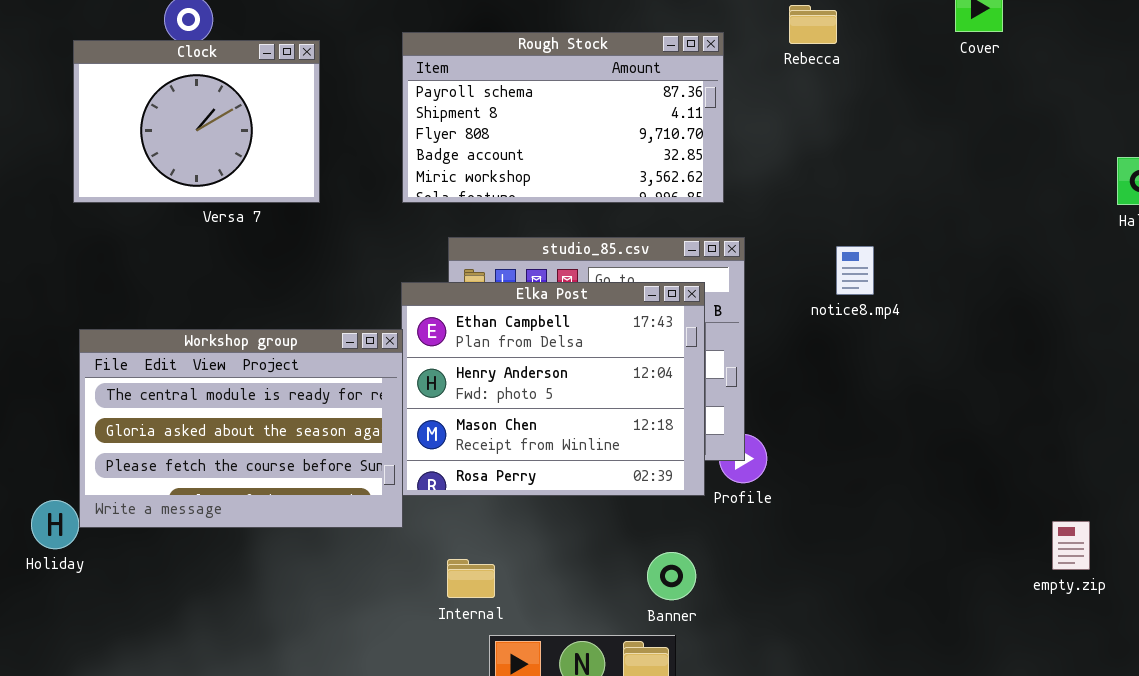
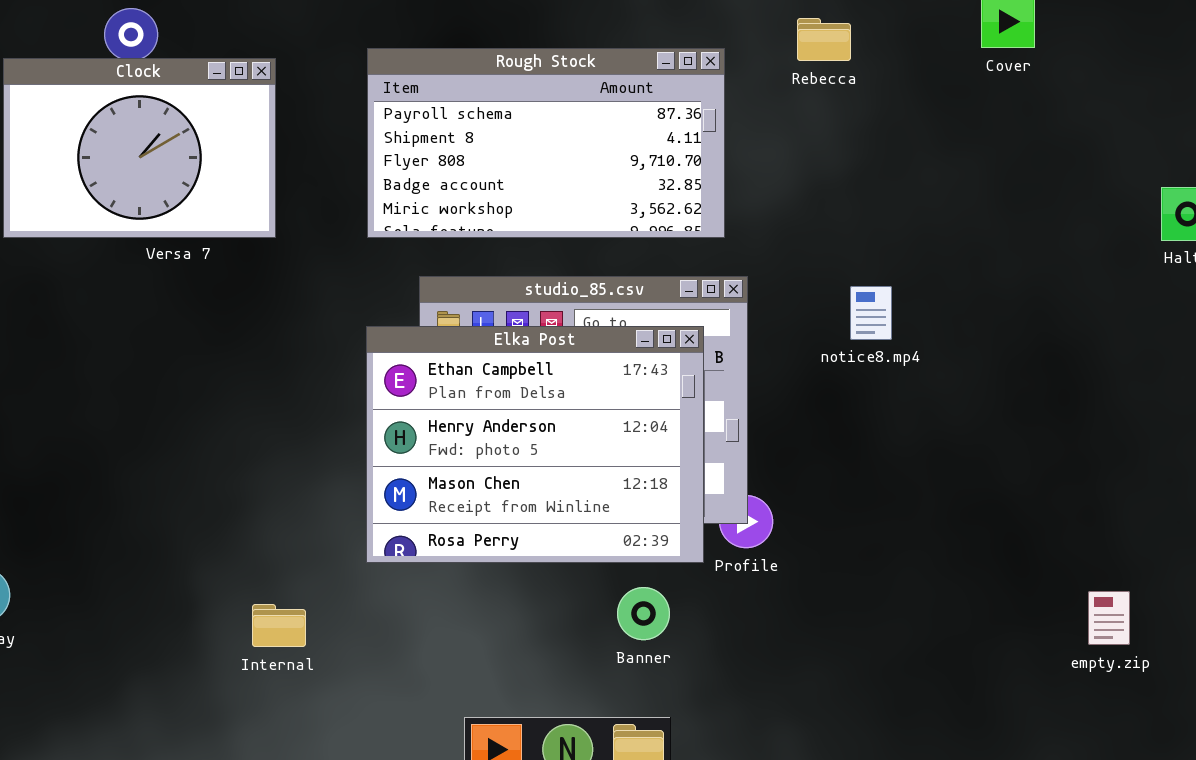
Workshop group: [79,329,403,528] -> none, closed
Banner: [647,552,696,600] -> [617,587,670,640], moved
Internal: [447,559,495,598] -> [252,604,306,647], moved

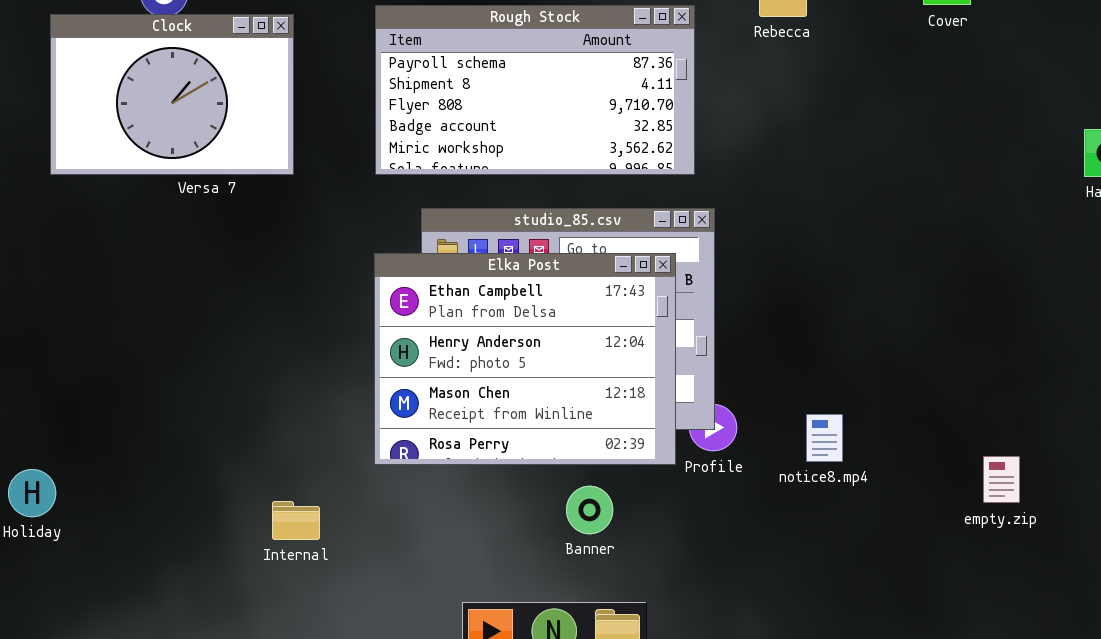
notice8.mp4: [850,286,892,340] -> [806,414,843,462], moved
Banner: [617,587,670,640] -> [566,486,613,534], moved
empty.zip: [1088,591,1130,645] -> [983,456,1020,503], moved

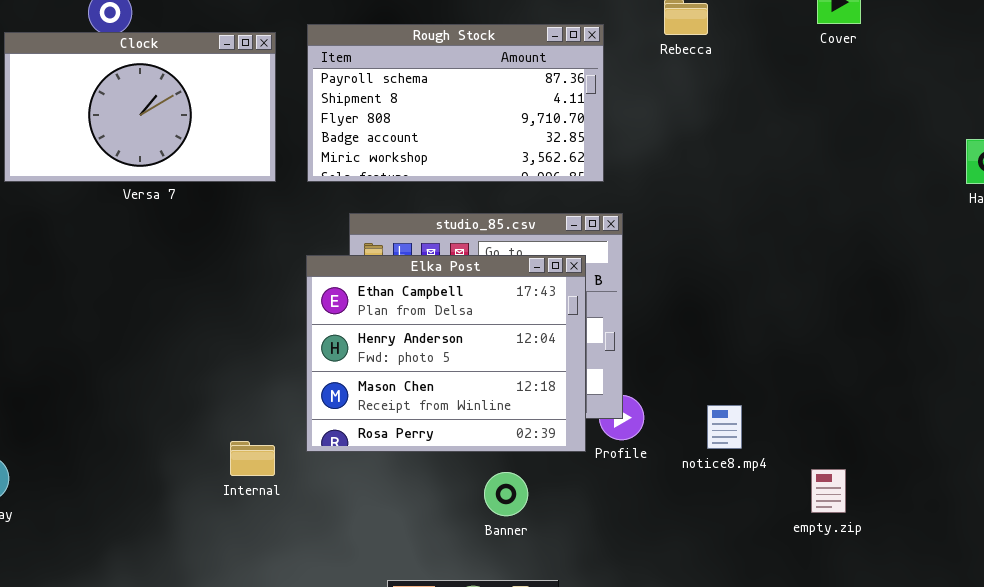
Clock: [50,14,294,175] -> [4,32,276,182], resized
empty.zip: [983,456,1020,503] -> [811,469,846,513], moved
Internal: [272,501,320,540] -> [230,441,275,476], moved

